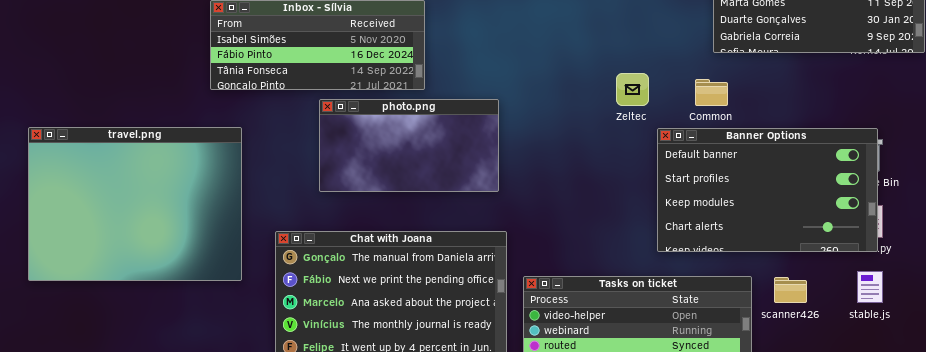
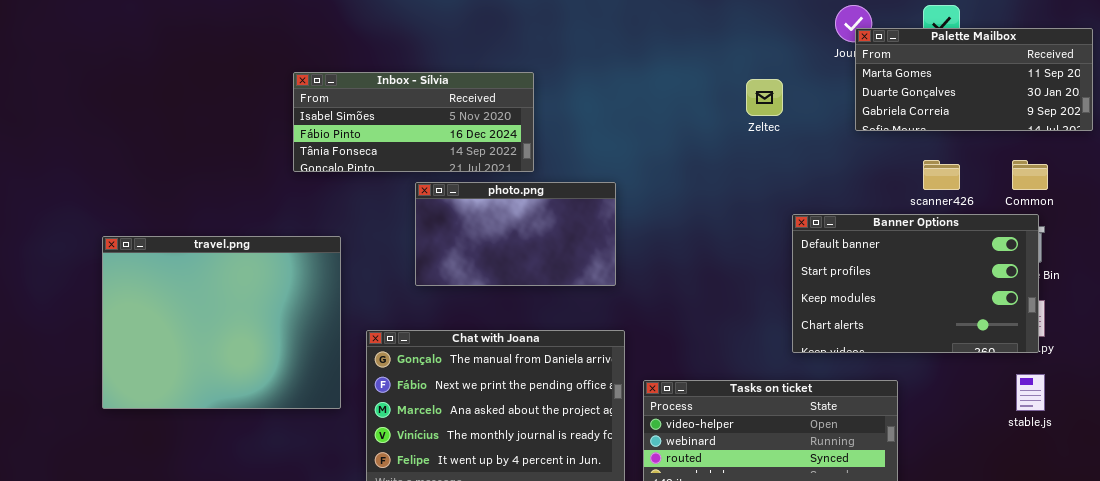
Zeltec: [616,73,649,106] -> [746,79,783,116], moved
Common: [695,79,728,106] -> [1012,160,1048,190], moved
travel.png: [28,127,242,281] -> [102,236,341,409], moved
scanner426: [774,277,807,303] -> [923,160,960,190], moved

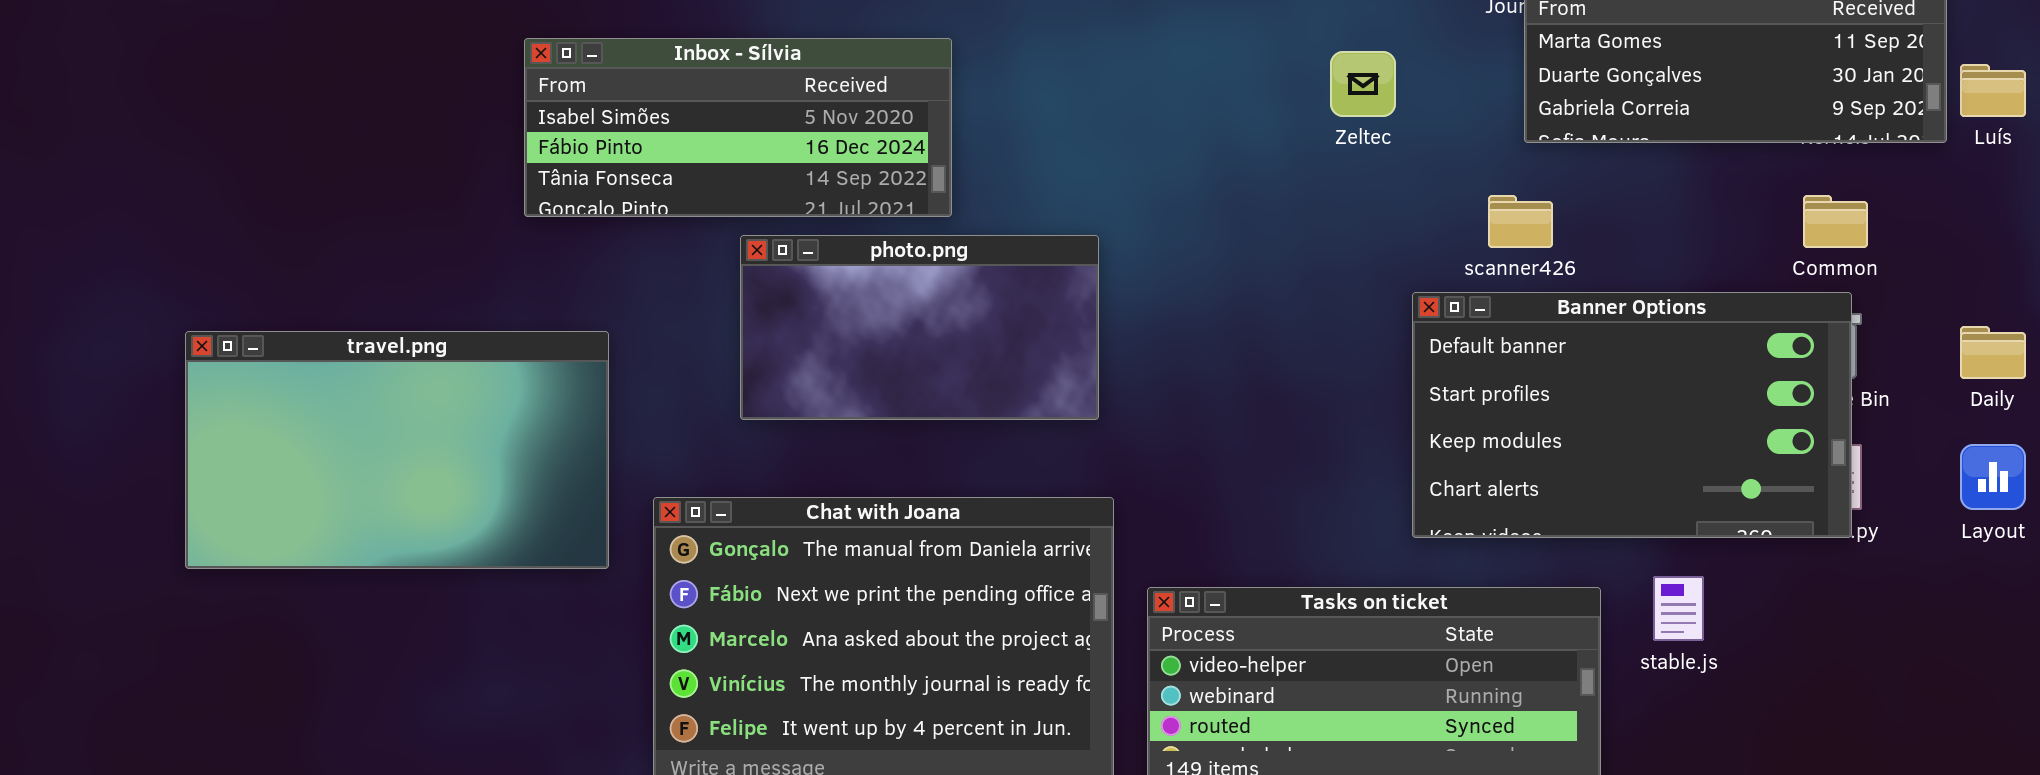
scanner426: [923,160,960,190] -> [1488,195,1553,248], moved
travel.png: [102,236,341,409] -> [185,331,609,569], resized
stable.js: [1016,374,1045,411] -> [1653,576,1704,641], moved

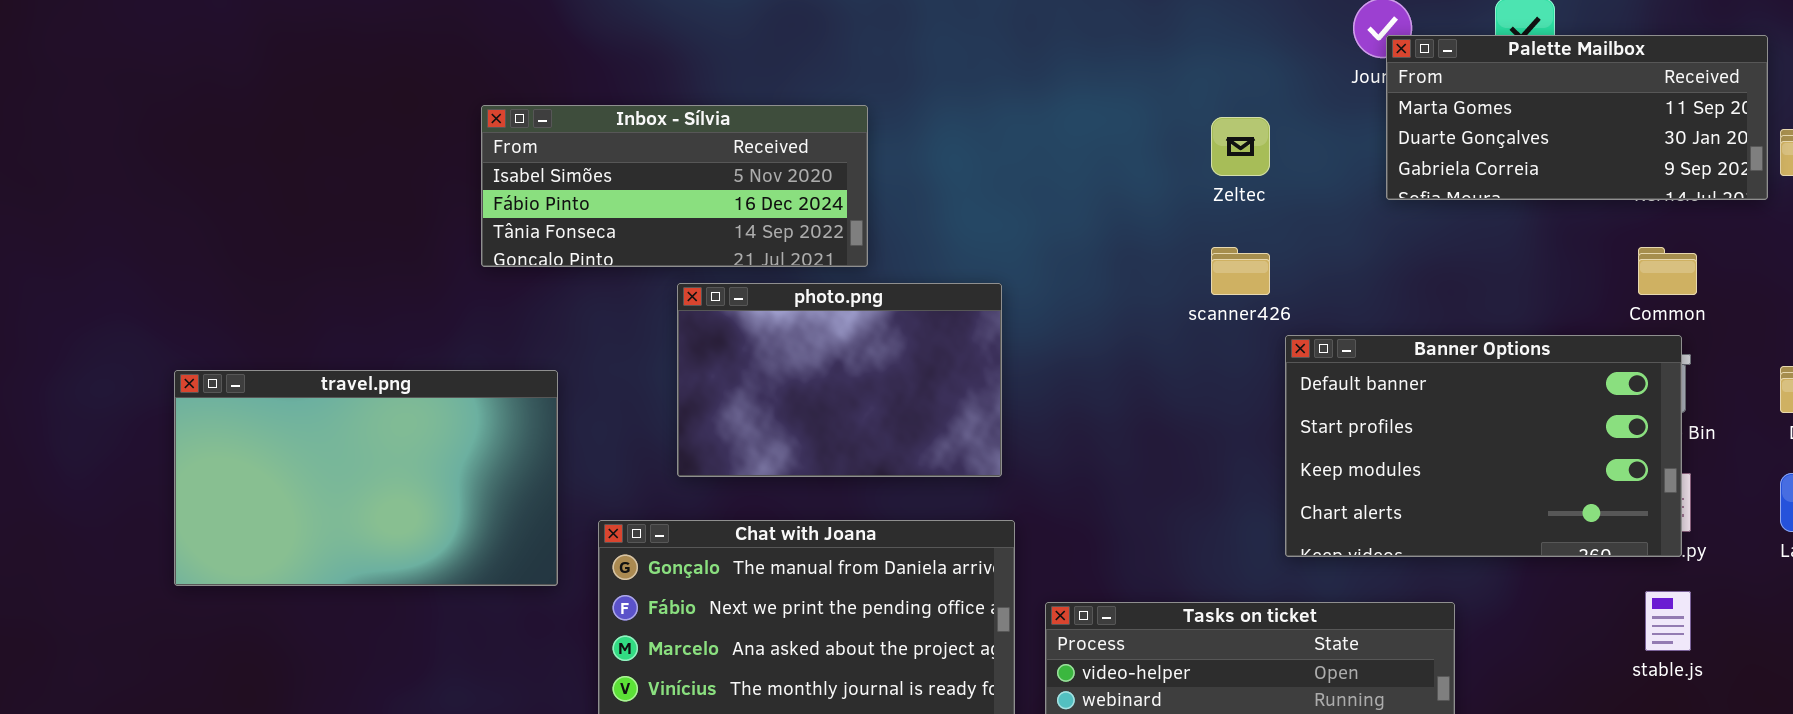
scanner426: [1488,195,1553,248] -> [1211,247,1270,295], moved
photo.png: [740,235,1099,420] -> [677,283,1002,477], resized
stable.js: [1653,576,1704,641] -> [1645,591,1691,651], moved

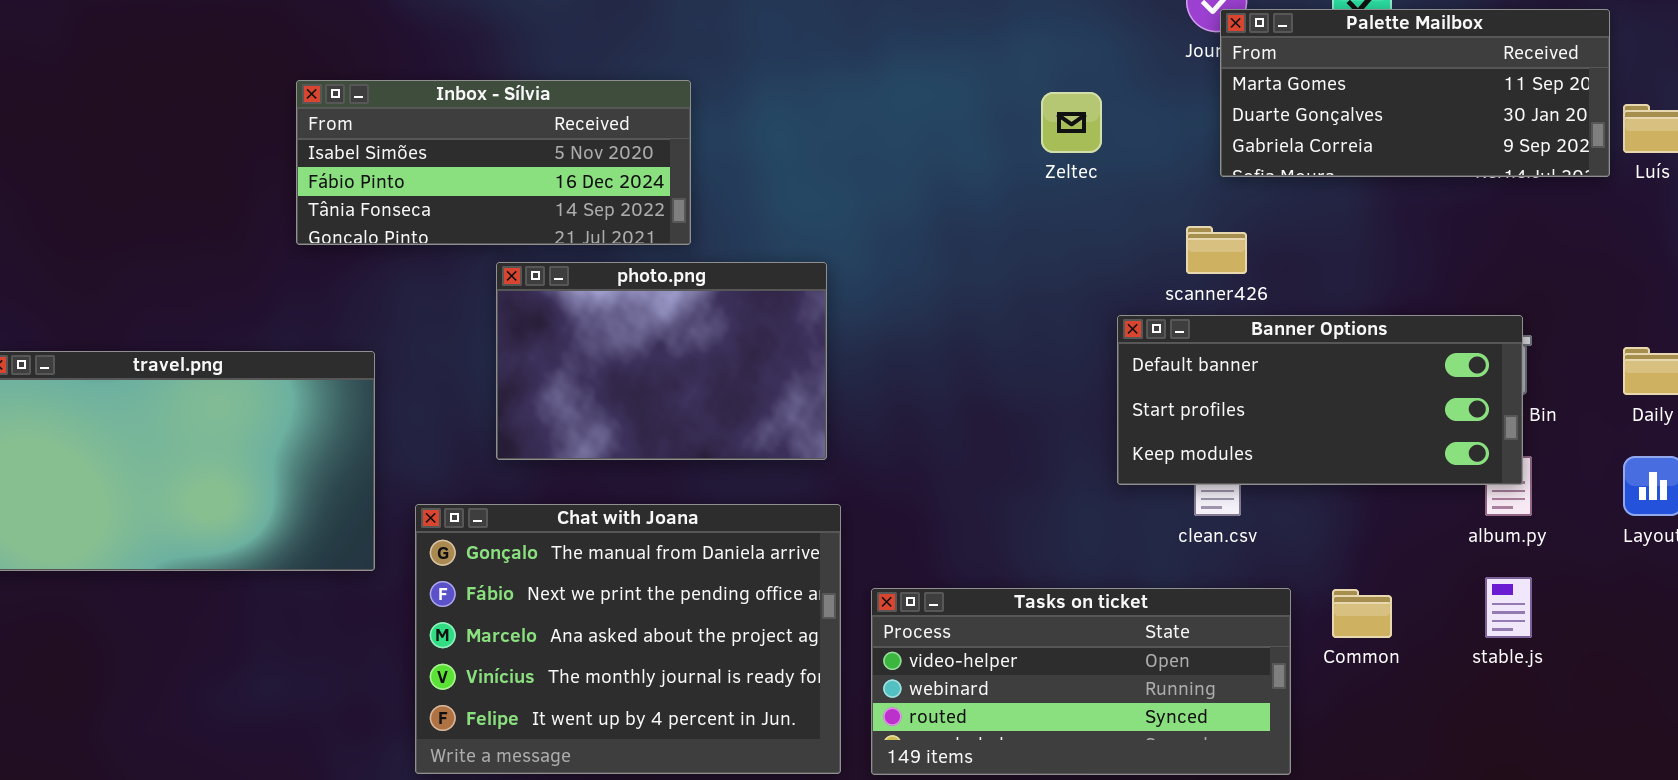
scanner426: [1211,247,1270,295] -> [1186,226,1247,274], moved
Common: [1638,247,1697,295] -> [1332,589,1392,638], moved
Banner Options: [1285,335,1682,557] -> [1117,315,1523,485], resized

